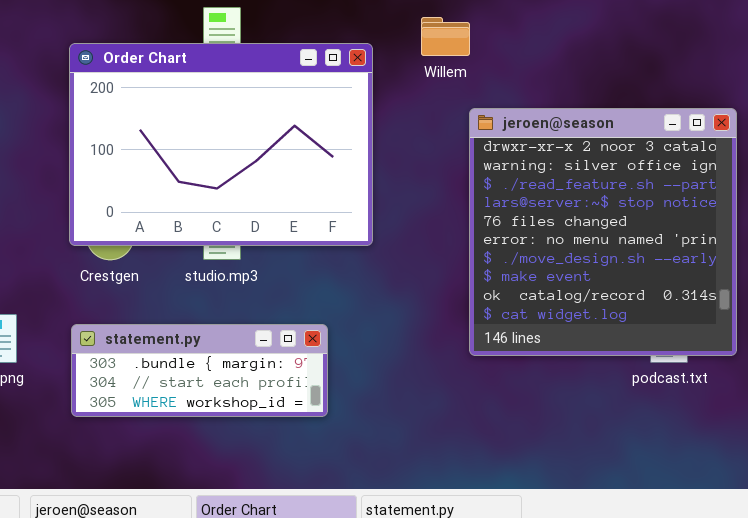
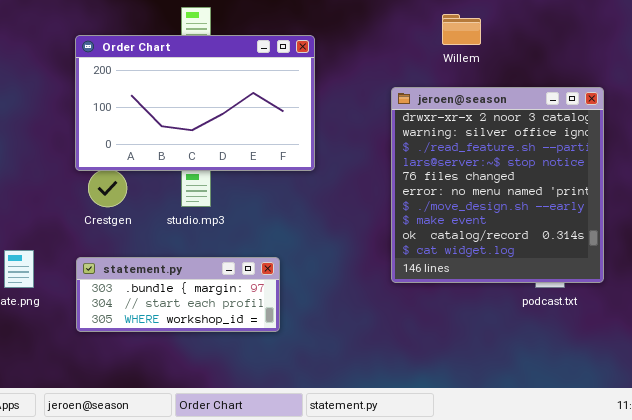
Willem: [421,17,470,56] -> [442,14,481,45], moved
Order Chart: [69,43,373,246] -> [75,35,315,171], resized

